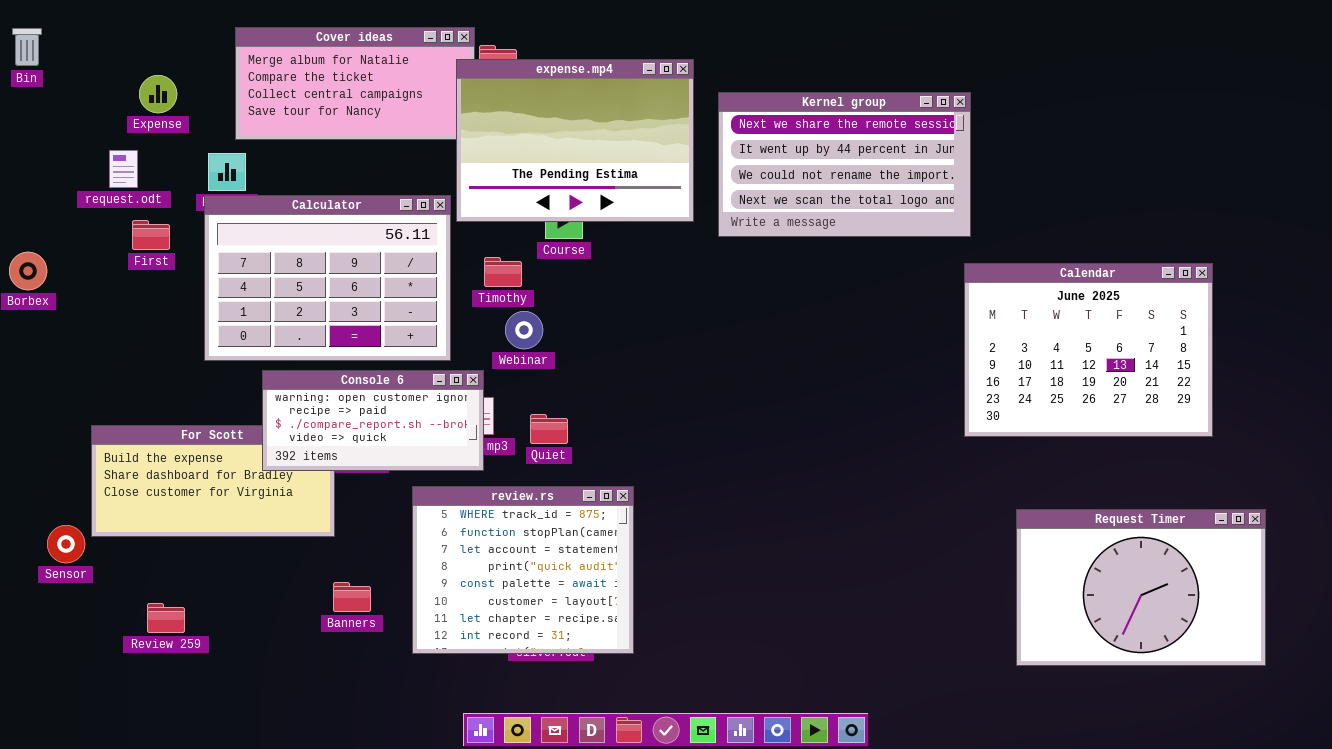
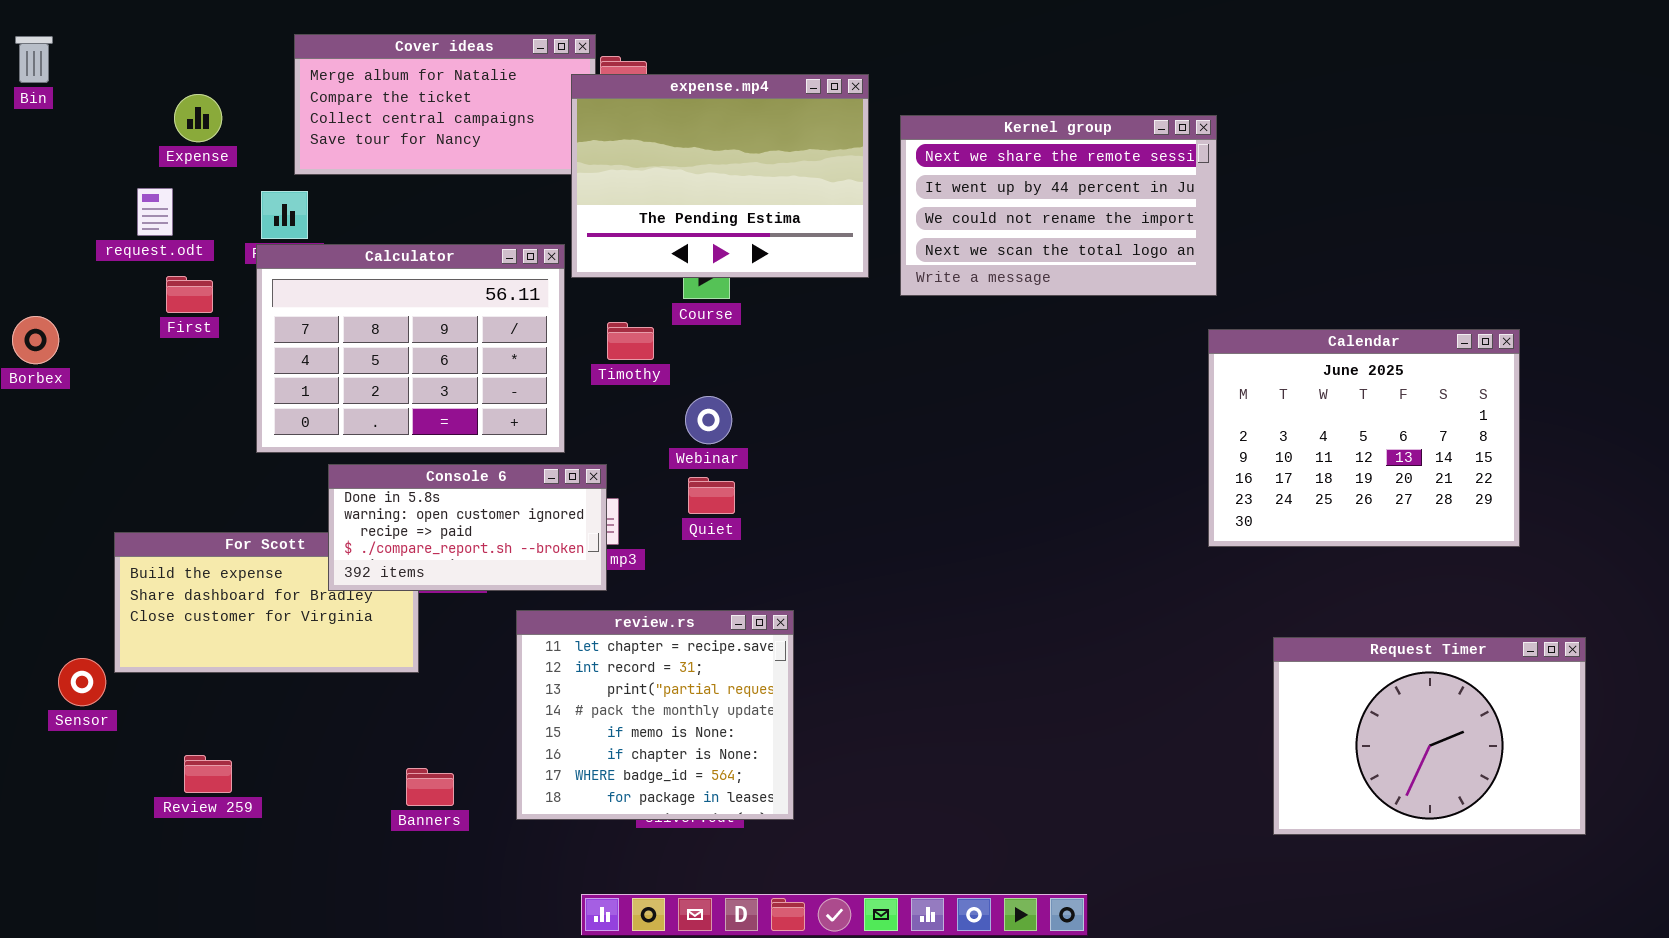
Webinar: [505,311,543,349] -> [685,396,732,444], moved
Console 6: [262,370,484,471] -> [328,464,607,591], scrolled up 1 row
Quiet: [530,414,568,444] -> [688,477,735,514], moved
review.rs: [412,486,634,654] -> [516,610,794,820], scrolled down 6 rows
Banners: [333,582,371,612] -> [406,768,454,806], moved

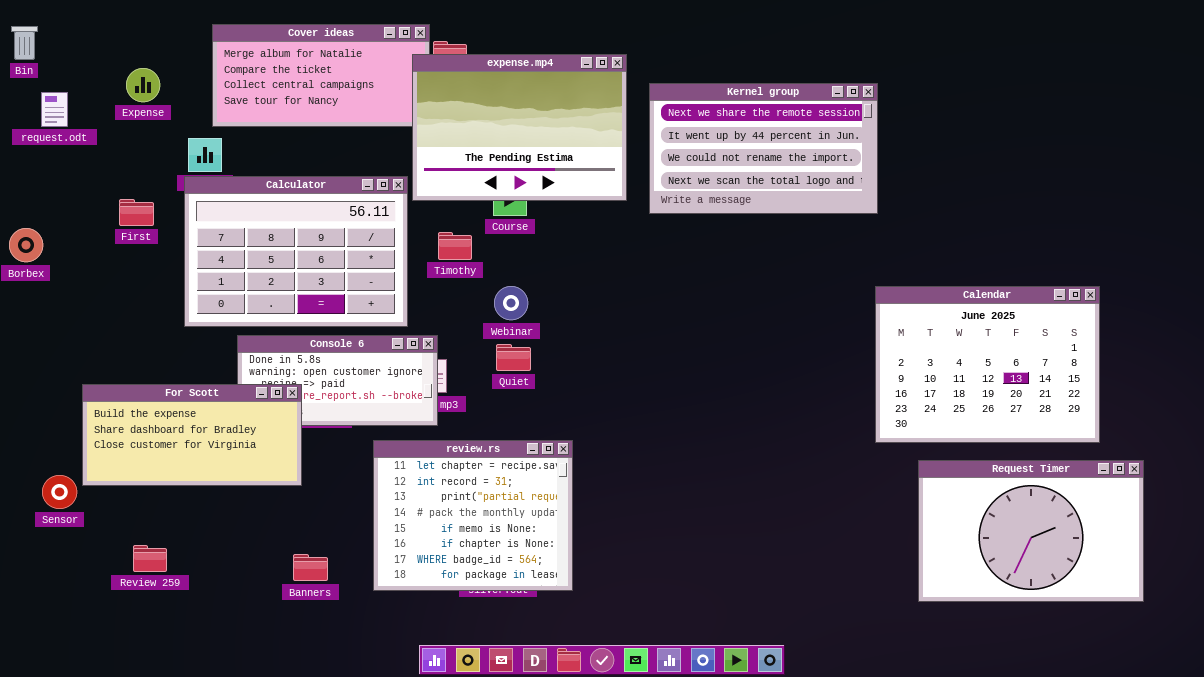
request.odt: [137,188,173,236] -> [41,92,68,127], moved
Calendar: [1208,329,1520,547] -> [875,286,1100,443], moved
For Scott: [114,532,419,673] -> [82,384,302,486], raised

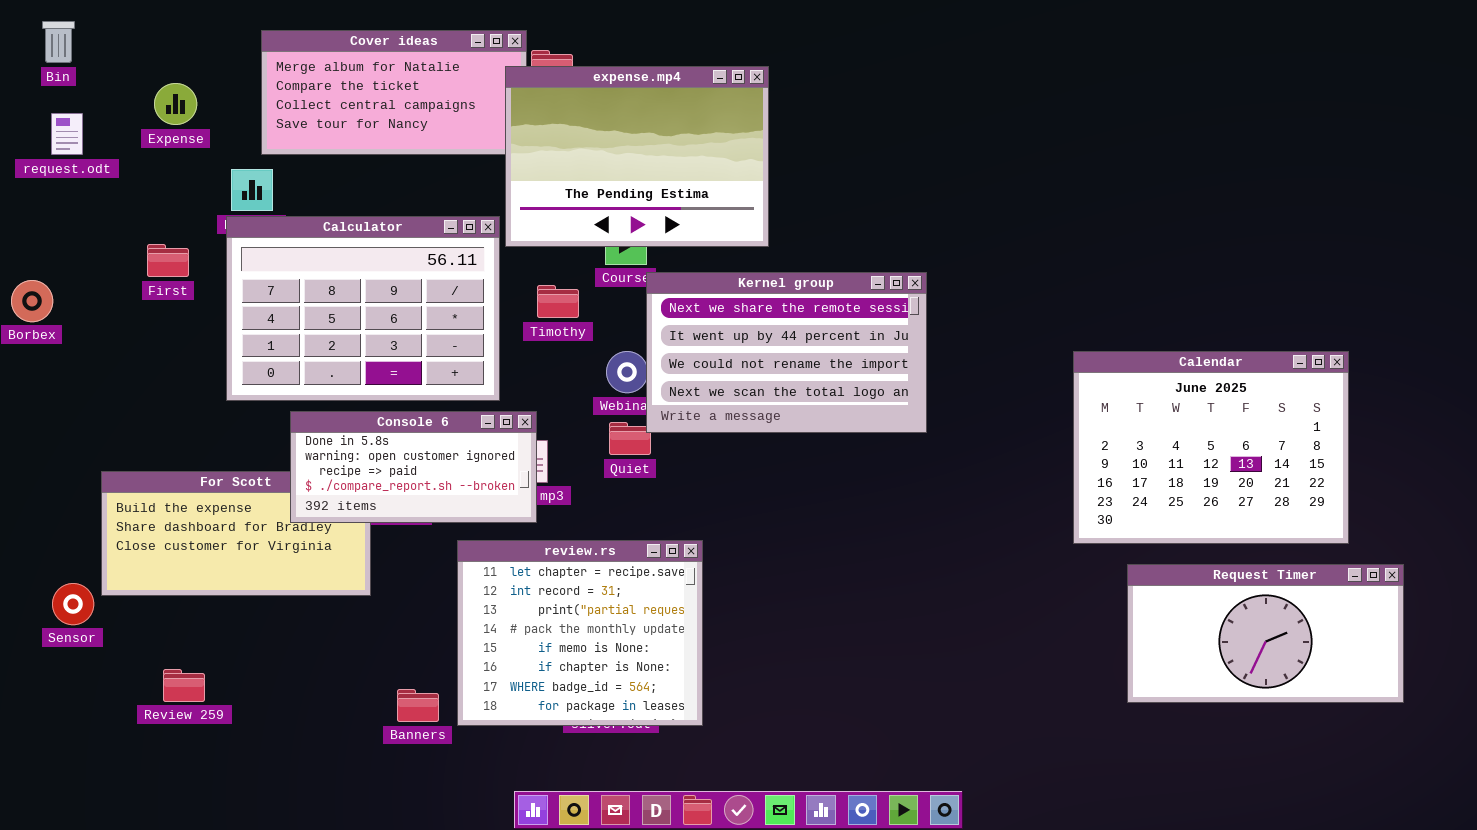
Bin: [11,26,38,60] -> [42,21,75,63], moved
Kernel group: [649,83,878,214] -> [646,272,927,433], moved
Console 6: [237,335,438,426] -> [290,411,537,523], raised
Request Timer: [918,460,1144,602] -> [1127,564,1404,703], resized
Banners: [293,554,328,581] -> [397,689,439,722], moved

